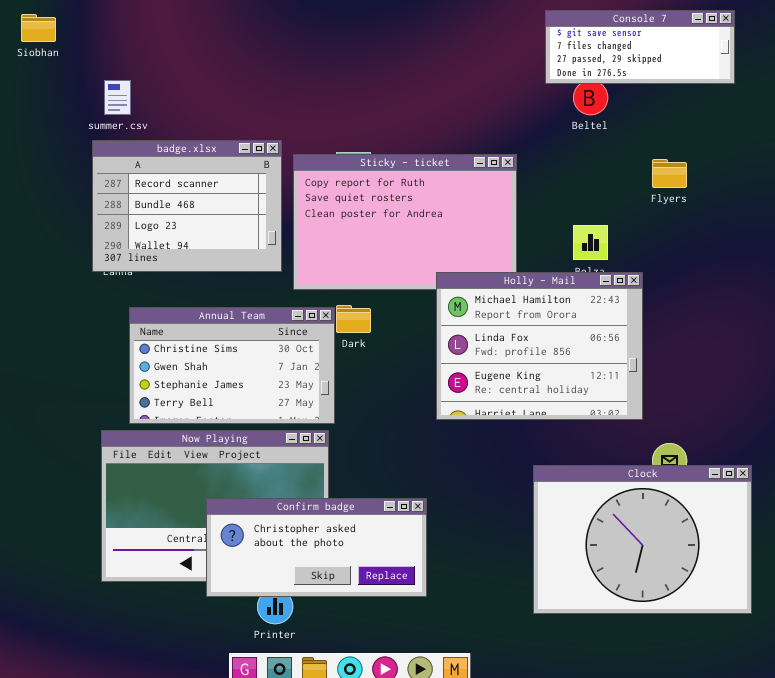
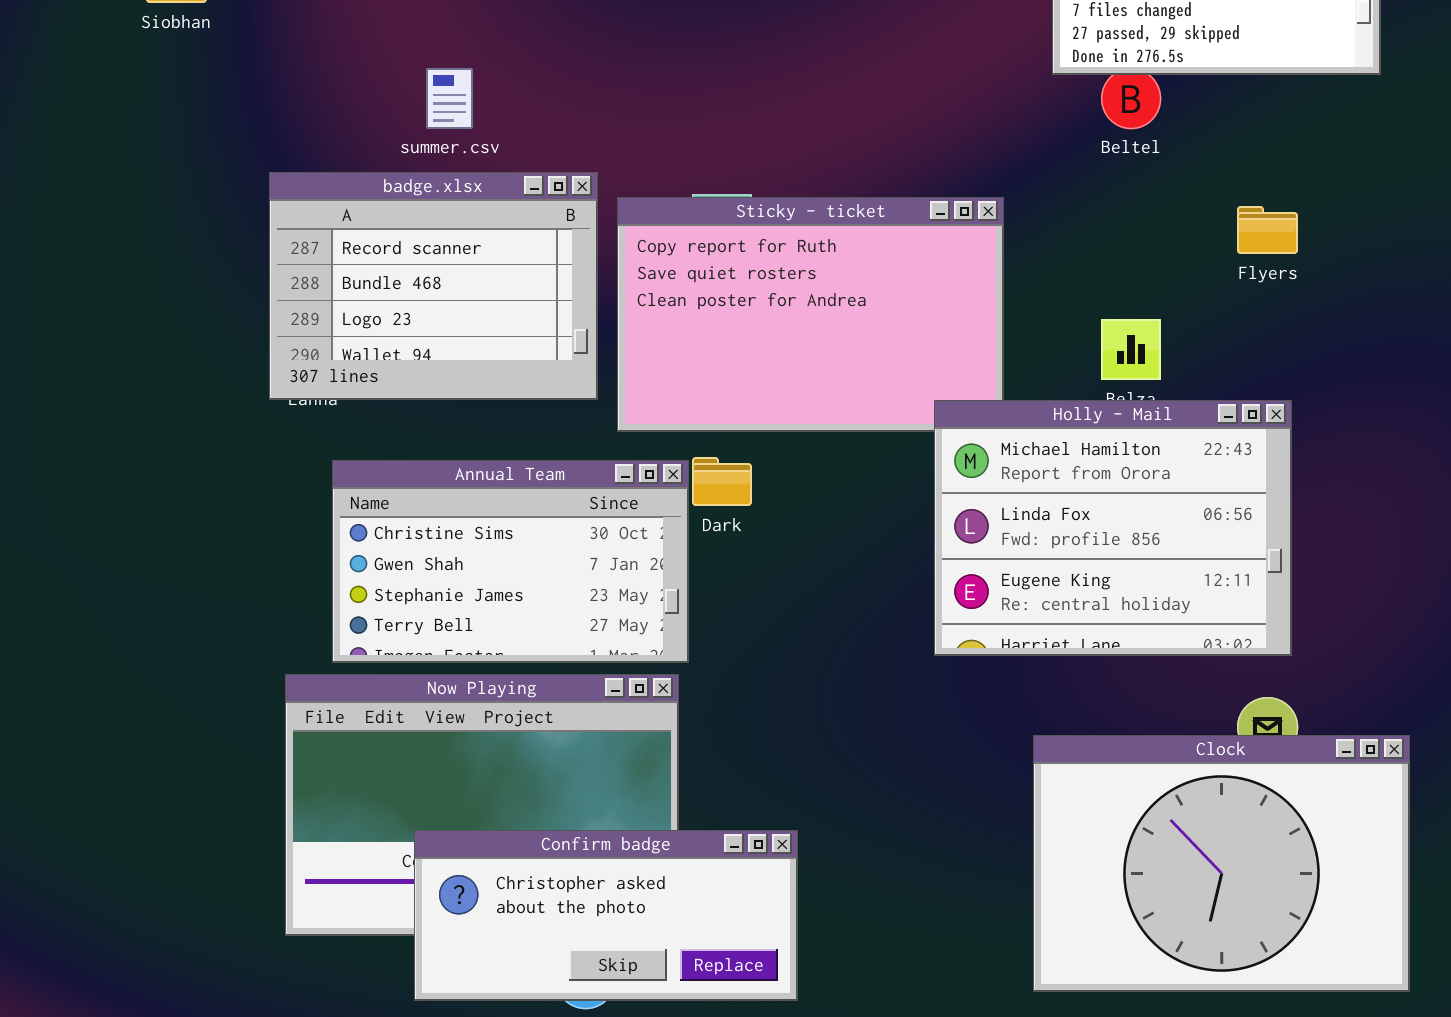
summer.csv: [104,80,131,115] -> [426,68,473,129], moved
Holly - Mail: [436,272,643,420] -> [934,400,1292,656], moved
Confirm badge: [206,498,427,597] -> [414,830,798,1001], moved

